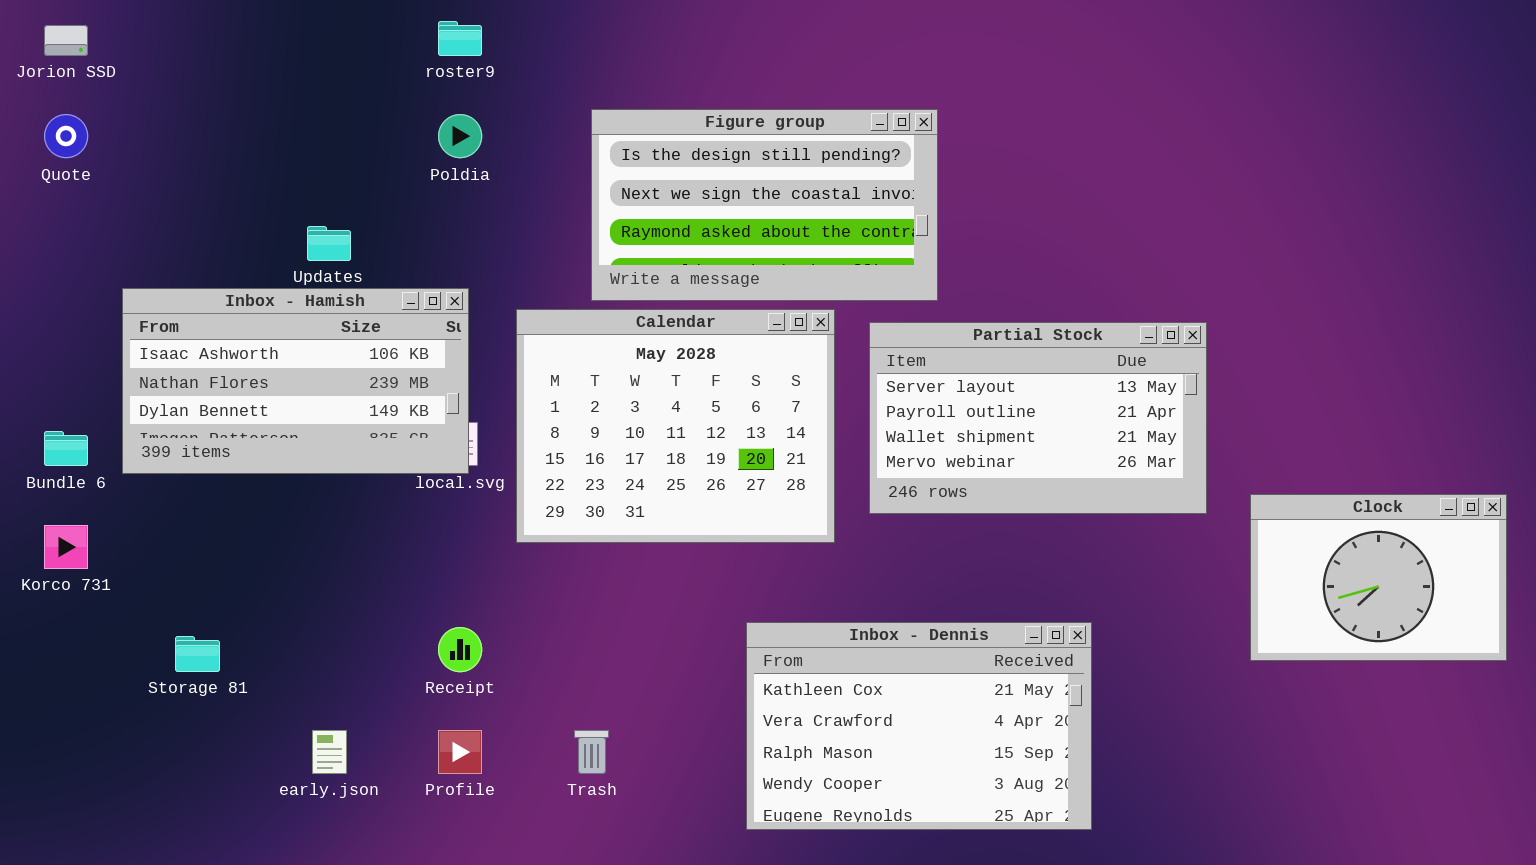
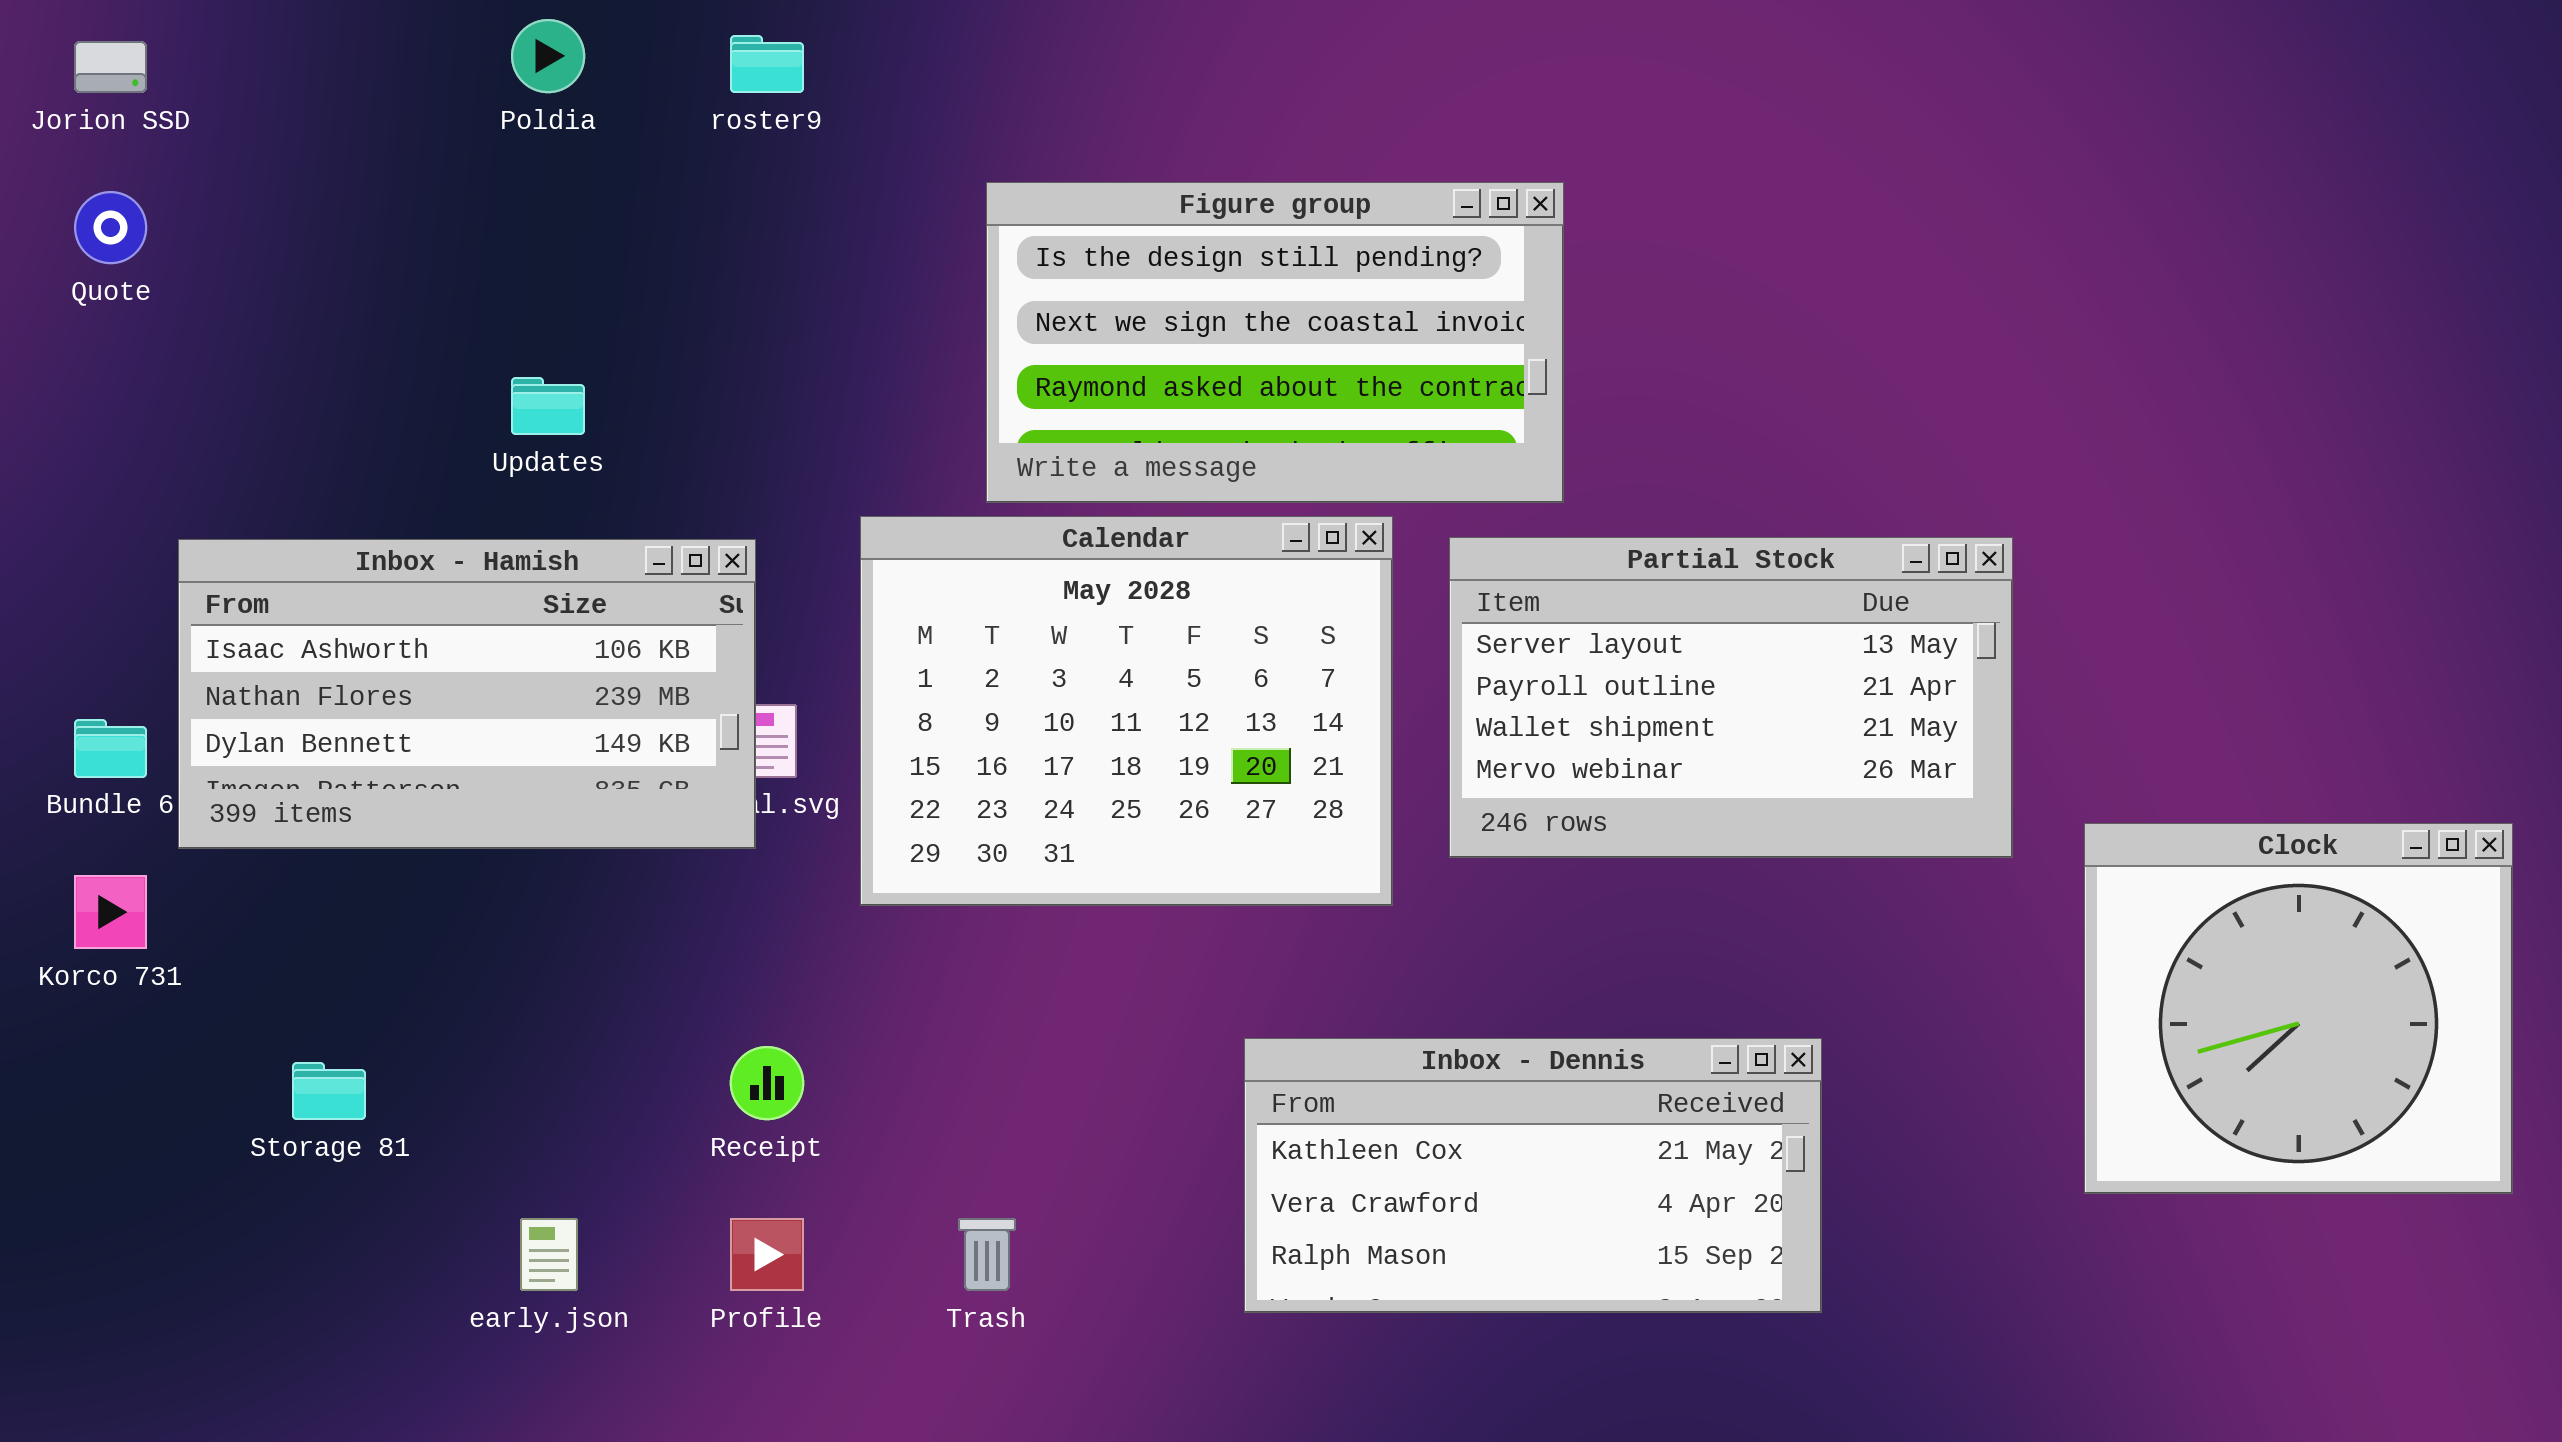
Poldia: [438,114,482,158] -> [511,19,585,93], moved
Inbox - Hamish: [122,288,469,474] -> [178,539,756,849], moved
Clock: [1250,494,1507,661] -> [2084,823,2513,1194], resized
Inbox - Dennis: [746,622,1092,830] -> [1244,1038,1822,1313], resized

